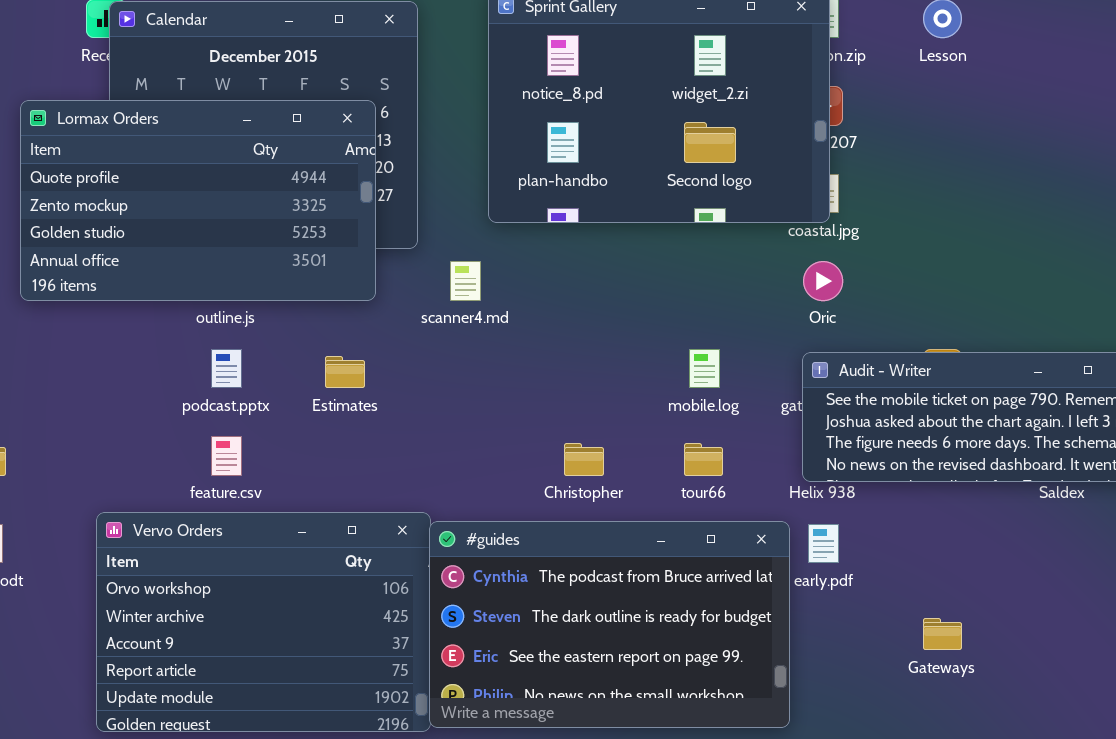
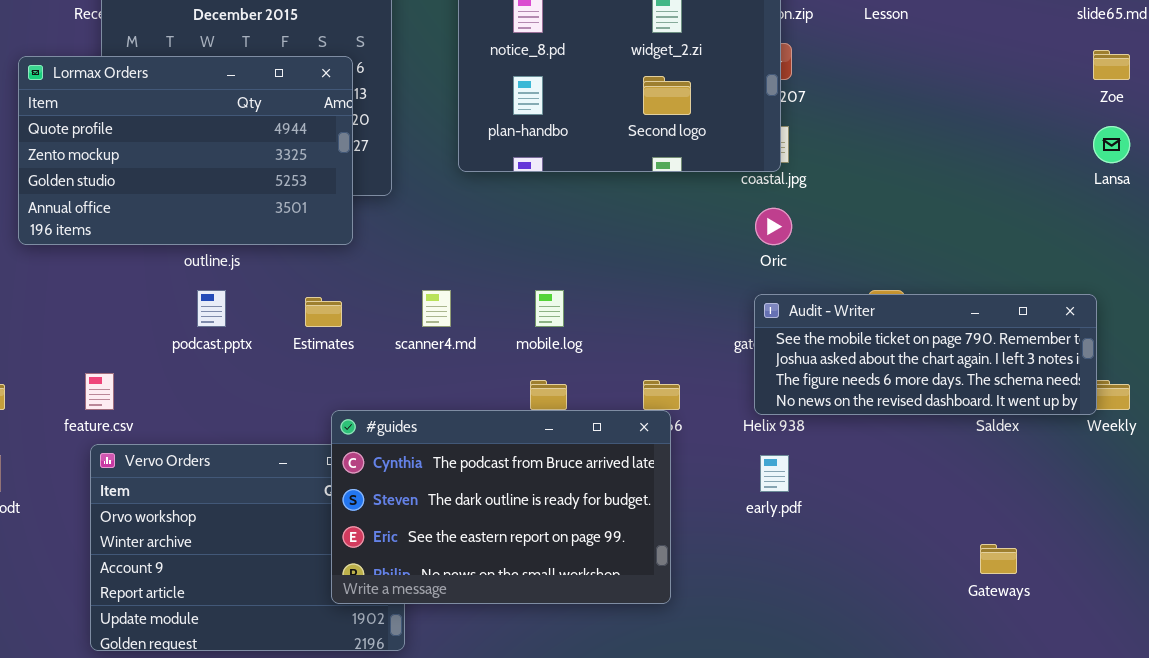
scanner4.md: [450,261,481,301] -> [422,290,451,327], moved
mobile.log: [689,349,720,388] -> [535,290,564,327], moved
feature.csv: [211,436,242,476] -> [85,373,114,410], moved
#guides: [429,521,790,728] -> [331,410,671,604], moved
Gateways: [923,618,962,650] -> [980,544,1017,574], moved

